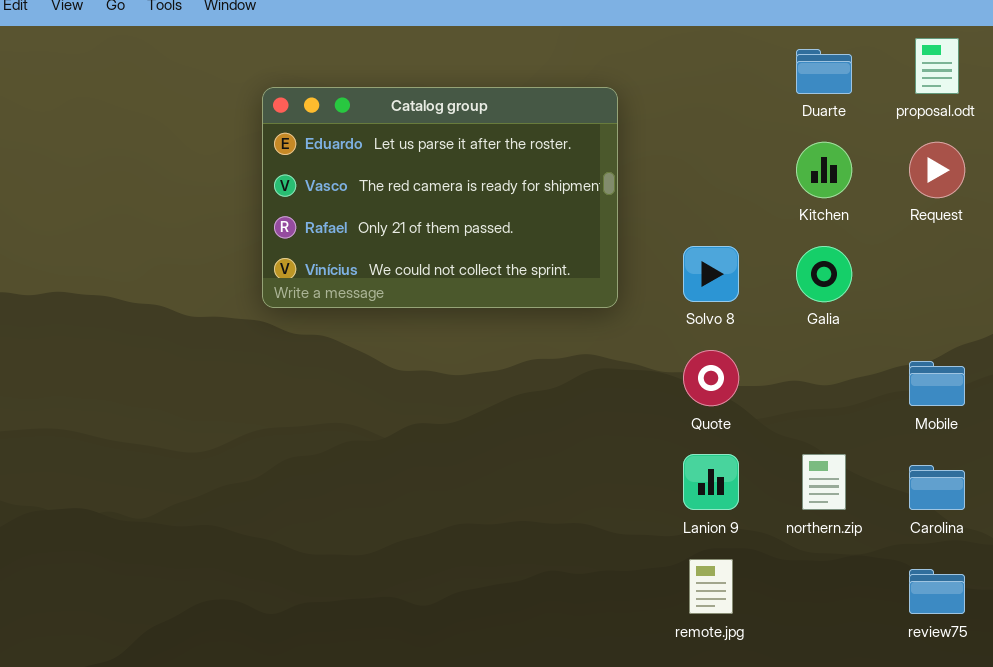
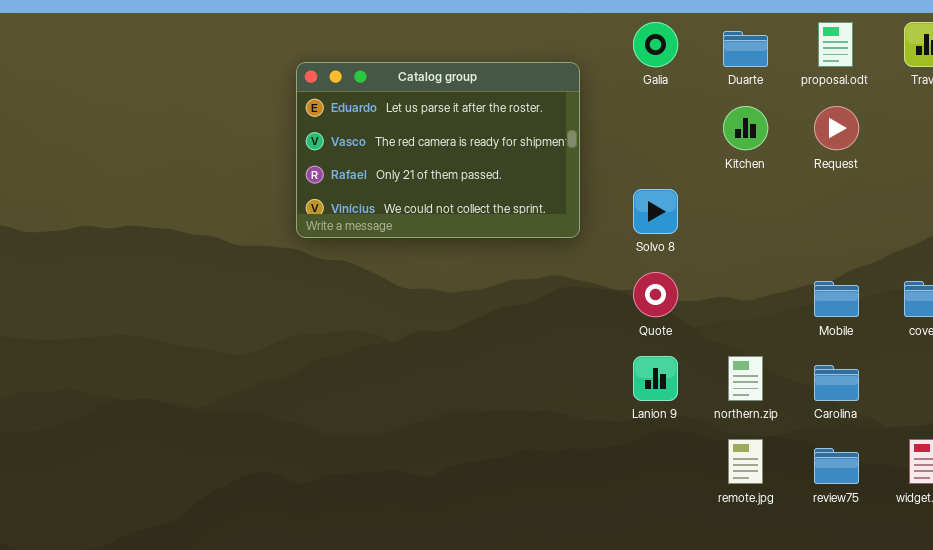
Galia: [796,246,852,302] -> [633,22,678,67], moved
remote.jpg: [689,559,733,614] -> [728,439,763,484], moved

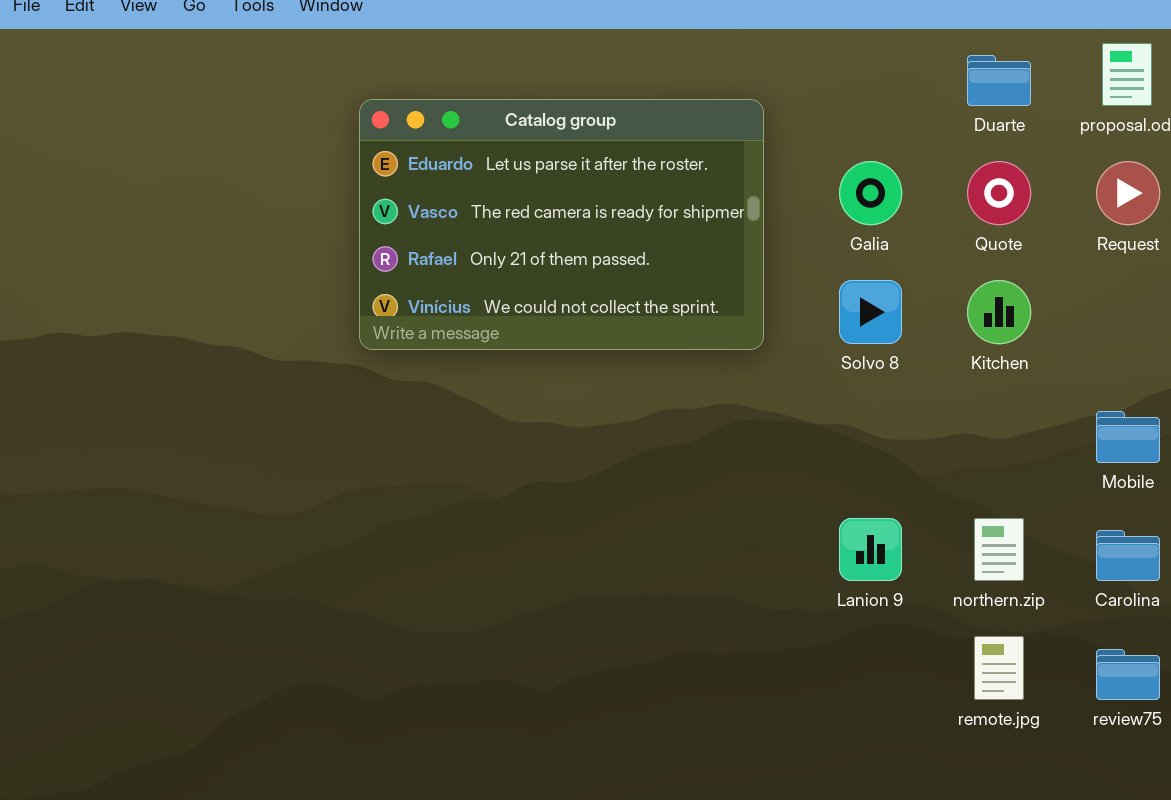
Galia: [633,22,678,67] -> [839,161,902,225], moved
Kitchen: [723,106,768,150] -> [967,280,1031,344], moved
Quote: [633,272,678,317] -> [967,161,1031,225], moved

